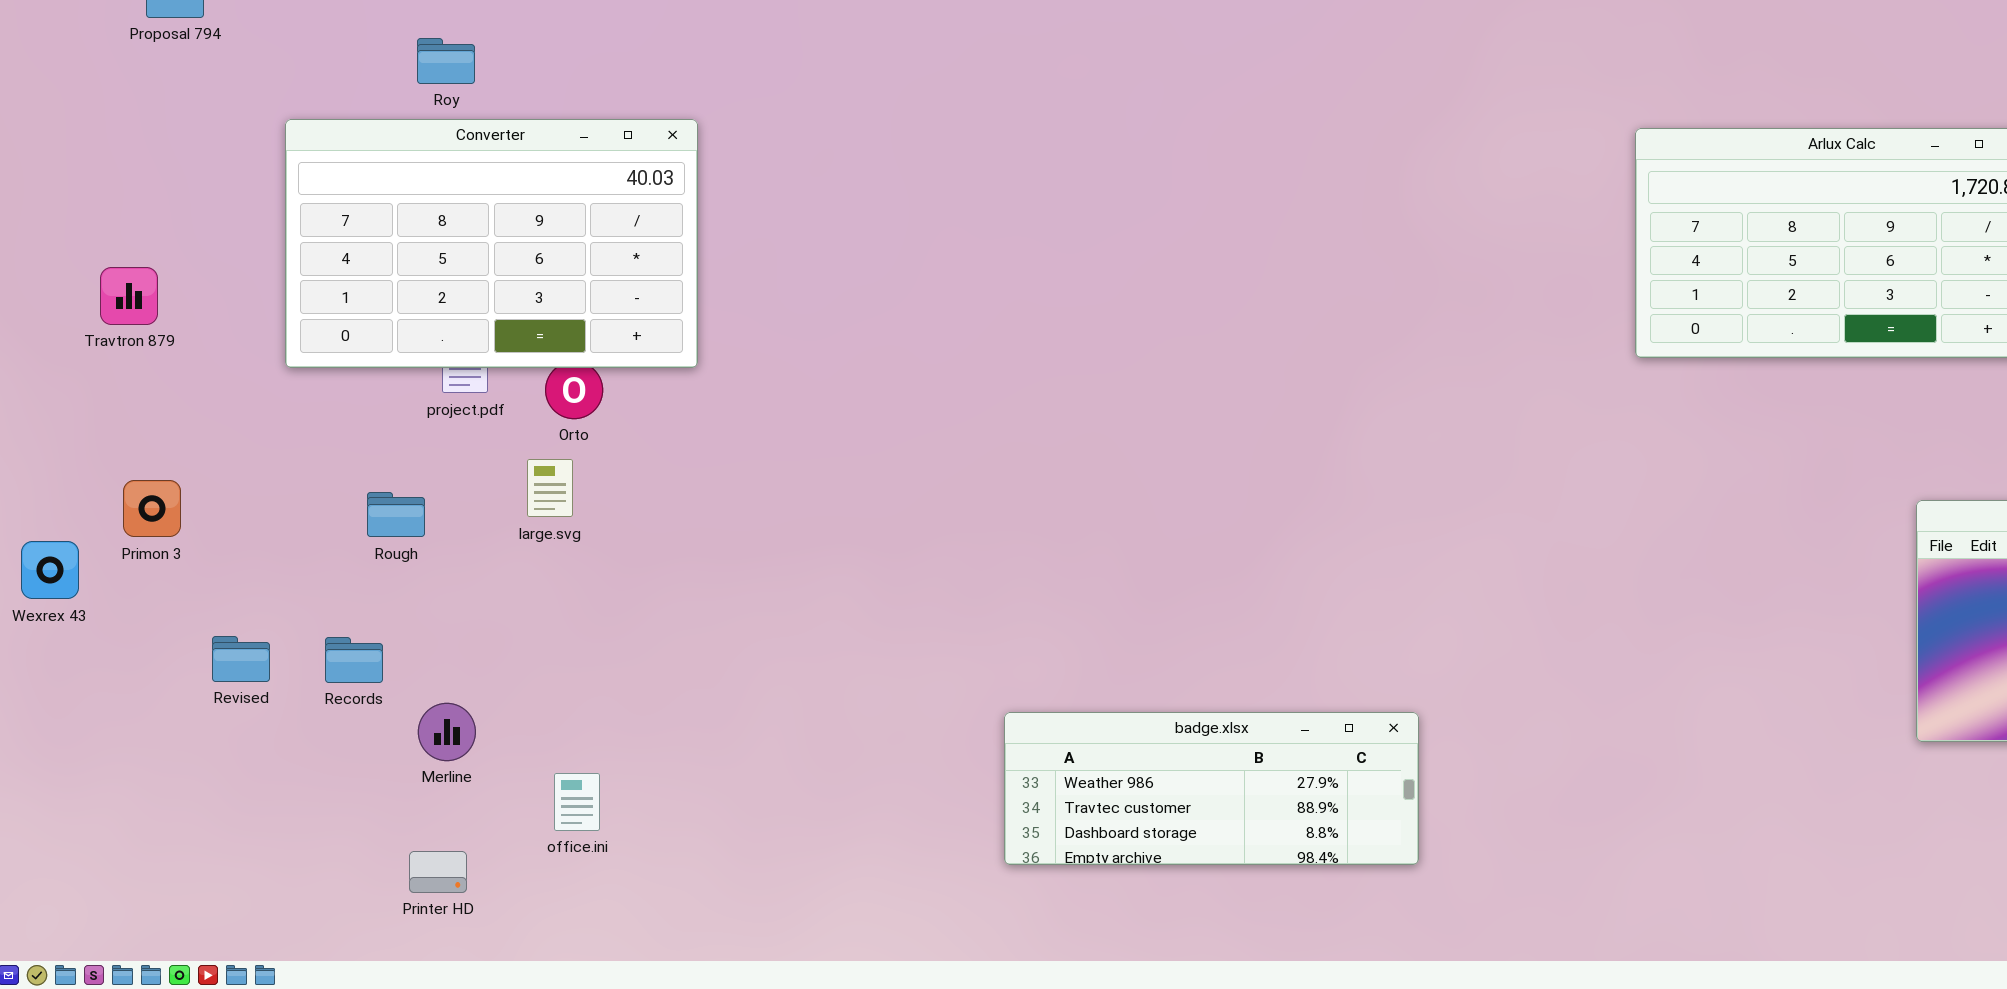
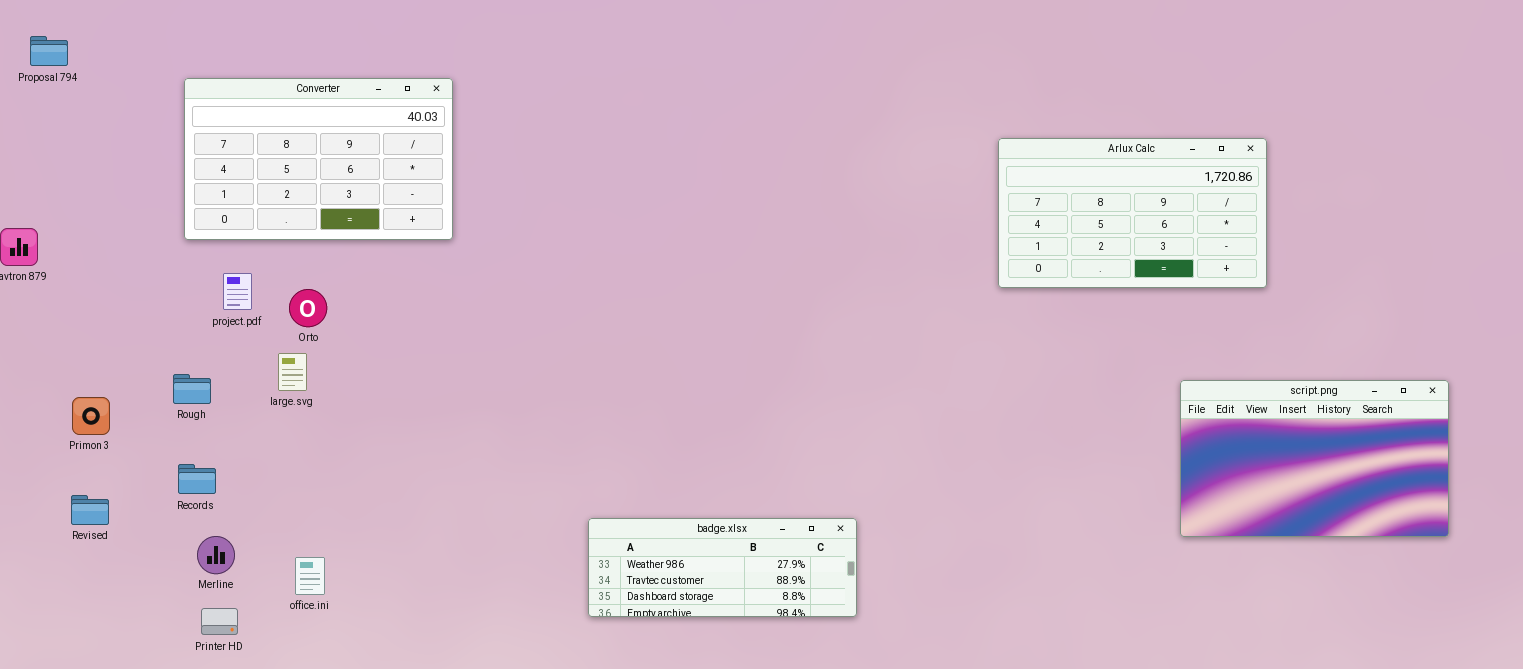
Converter: [285,119,698,368] -> [184,78,453,240], moved
Primon 3: [123,480,181,537] -> [72,397,110,435], moved
Revised: [212,636,270,682] -> [71,495,109,525], moved
Records: [325,637,383,683] -> [178,464,216,494], moved
Merline: [418,703,476,761] -> [197,536,235,574], moved

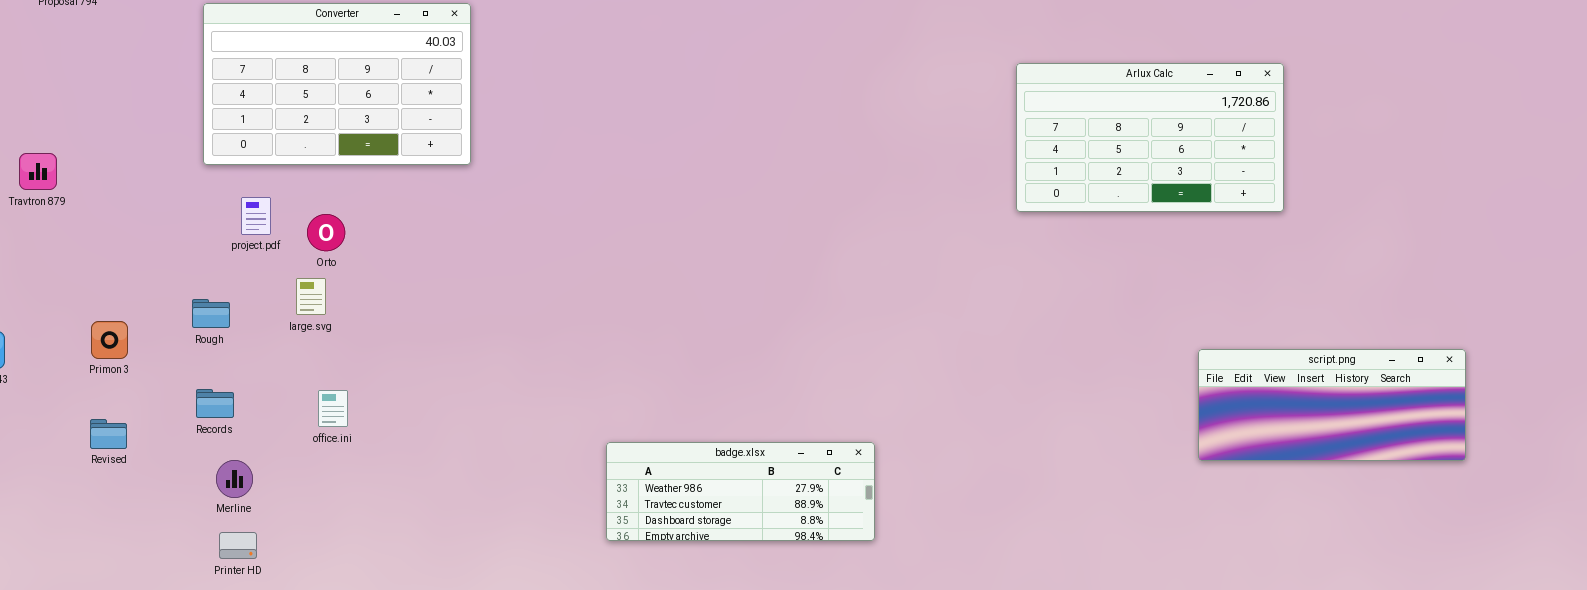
script.png: [1180,380,1449,537] -> [1198,349,1466,461], resized
office.ini: [295,557,325,595] -> [318,390,348,427], moved

